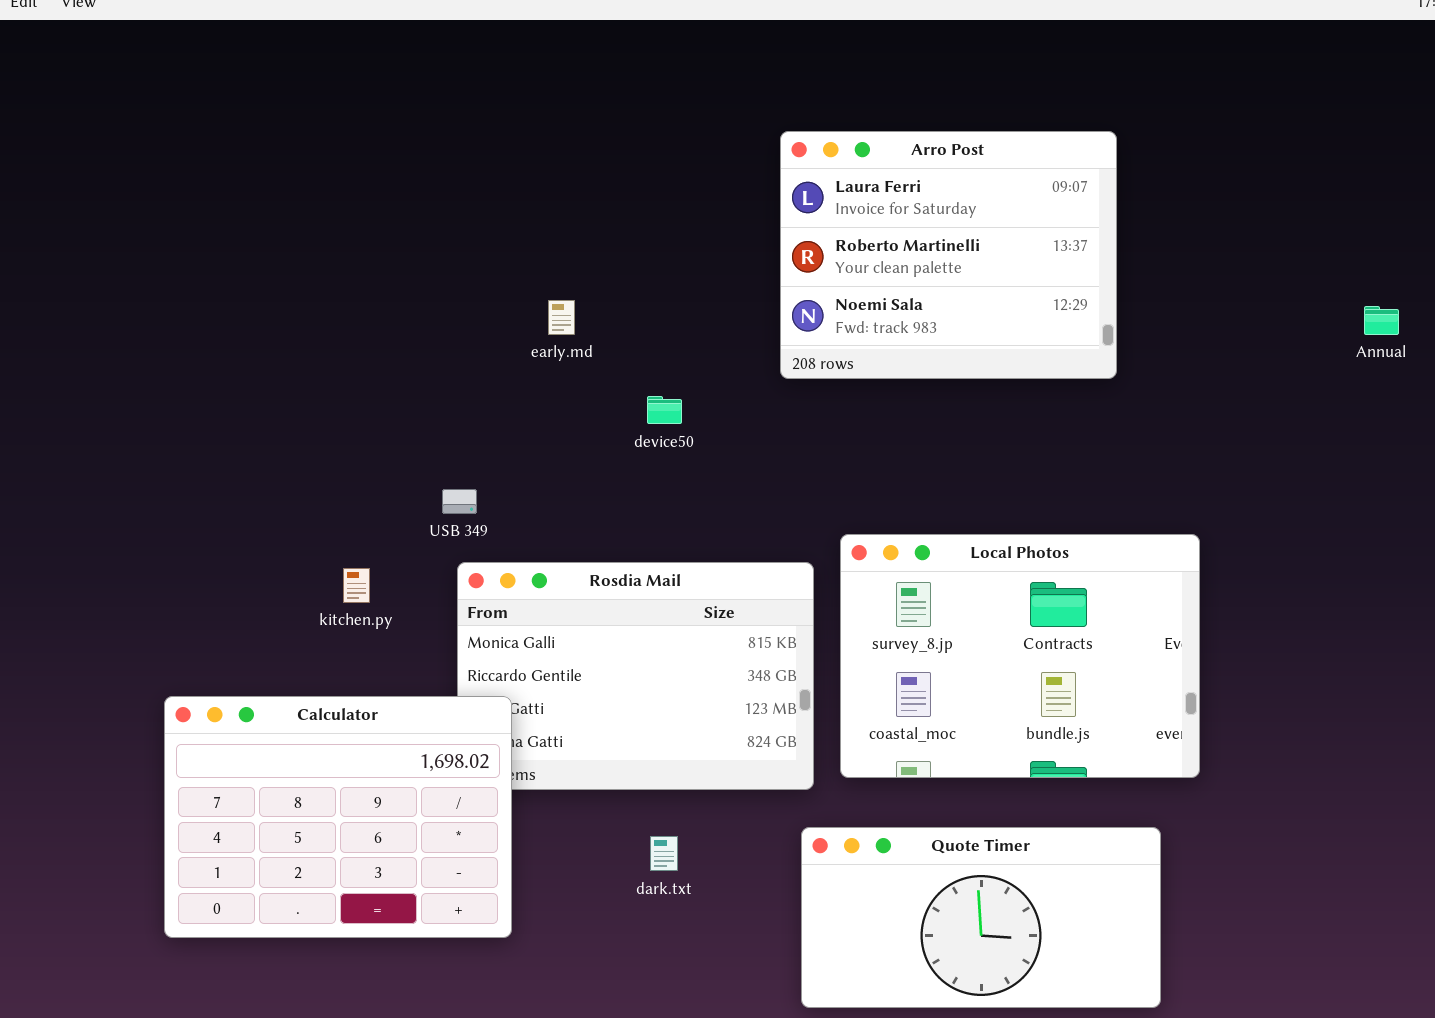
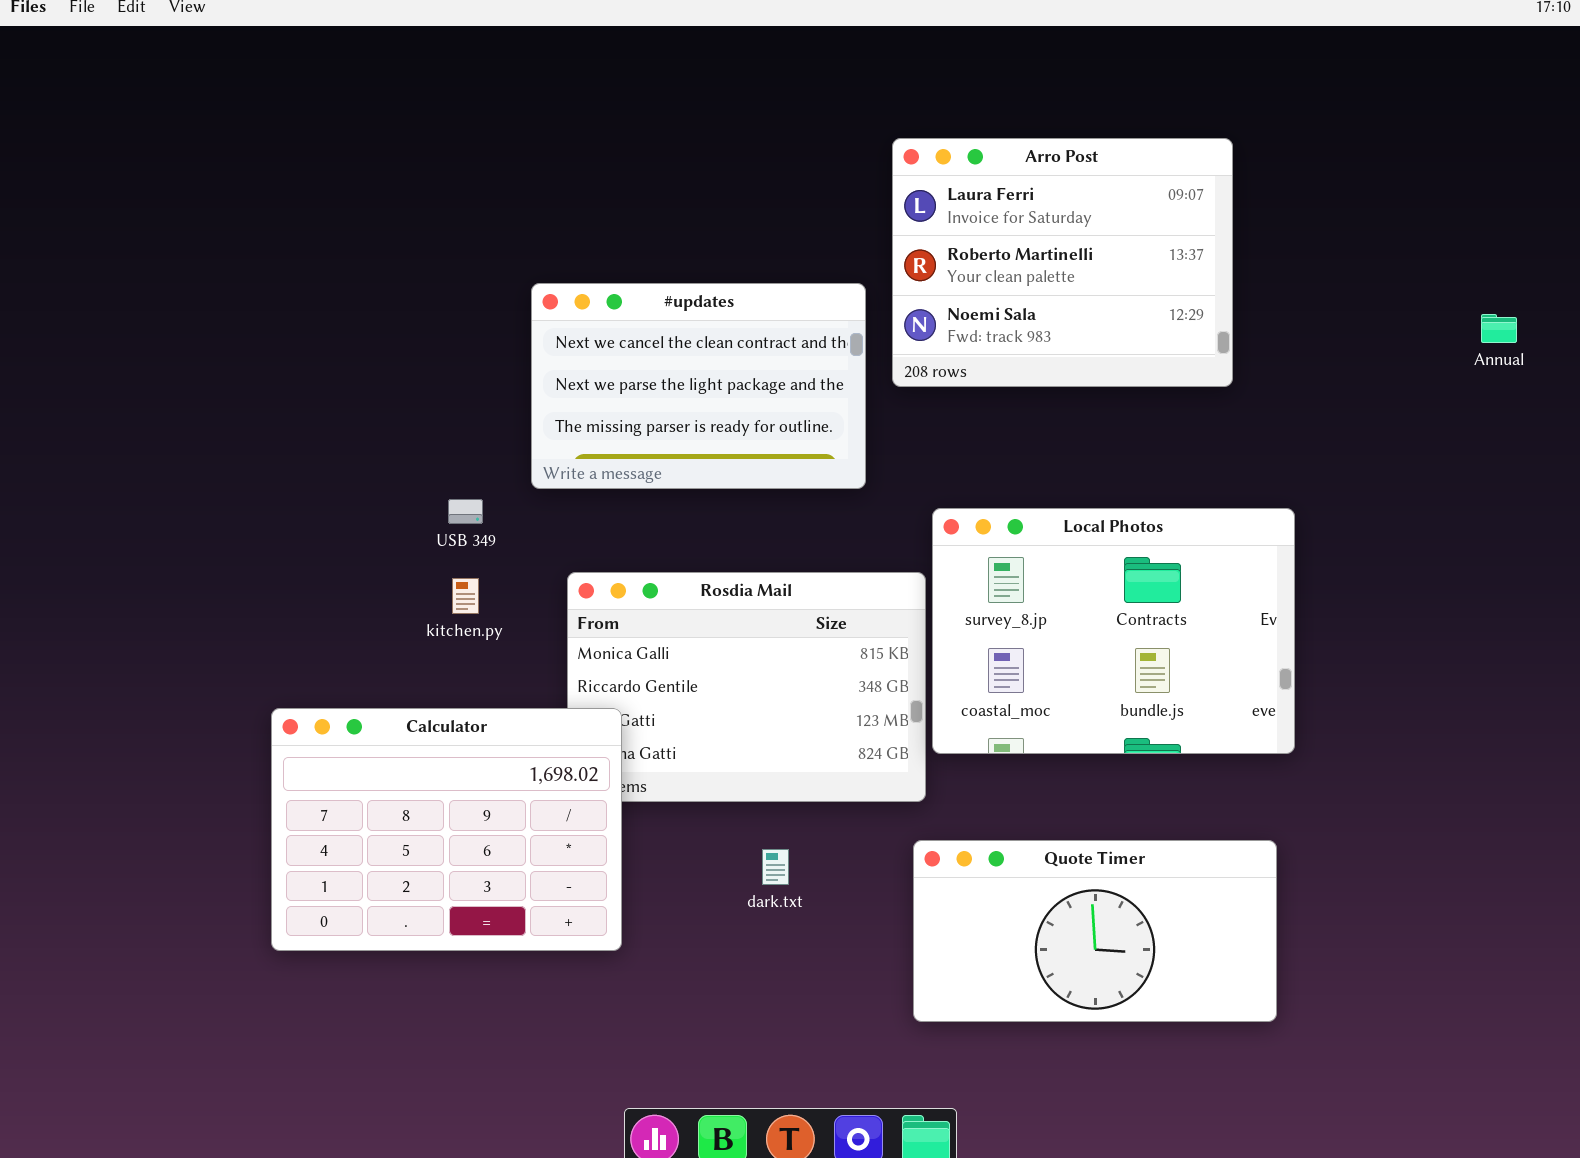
#updates: none -> [531,283,866,489], opened
USB 349: [442,489,477,514] -> [448,499,483,524], moved
Local Photos: [840,534,1200,778] -> [932,508,1295,754], moved

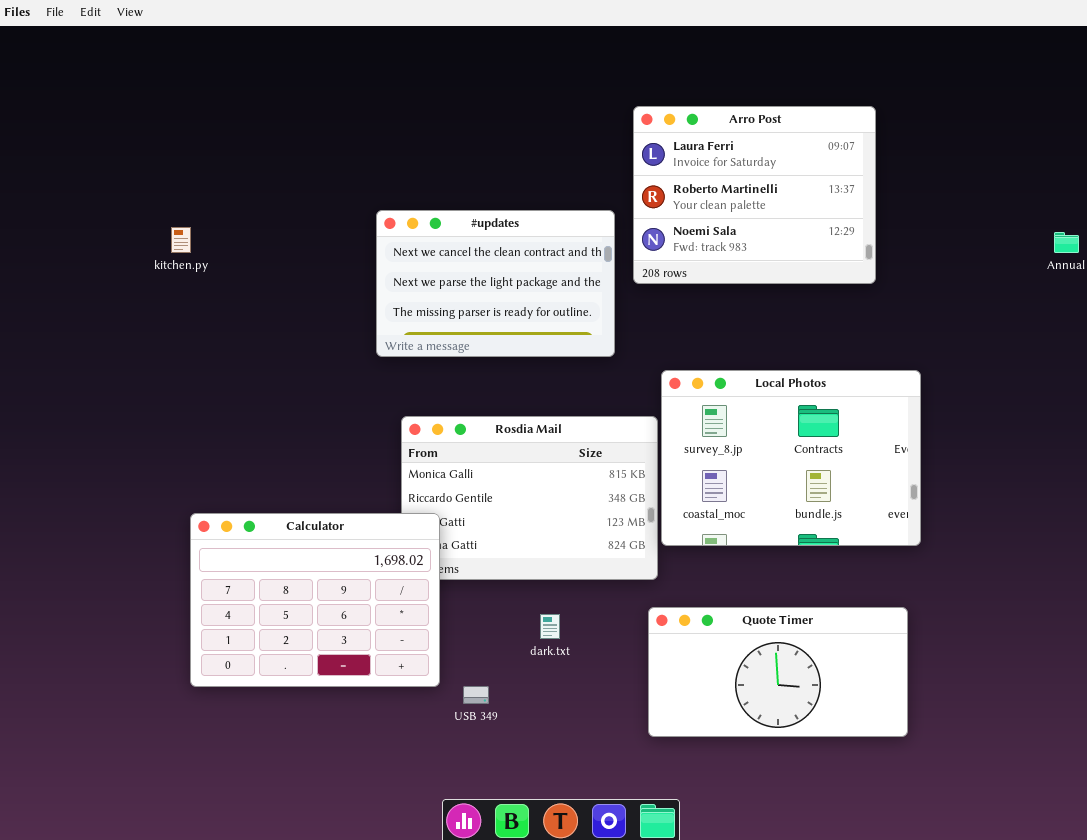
USB 349: [448,499,483,524] -> [463,686,489,704], moved
kitchen.py: [452,578,479,614] -> [171,227,191,253], moved

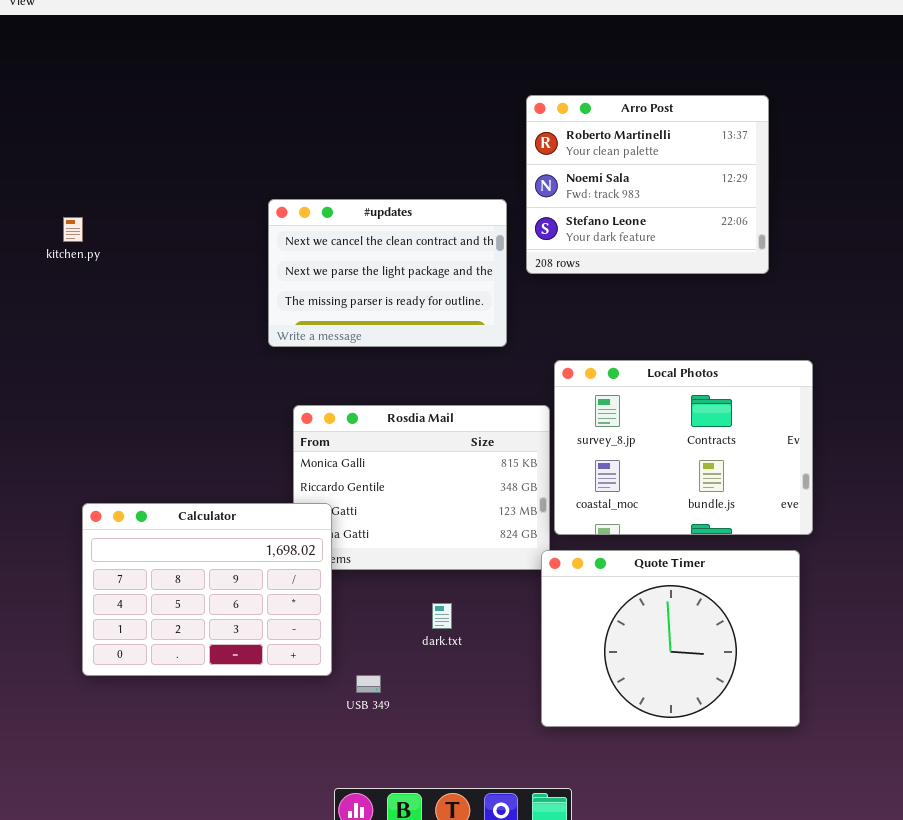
Arro Post: [633,106,876,284] -> [526,95,769,274], scrolled down 1 row
Quote Timer: [648,607,908,737] -> [541,550,800,727], resized

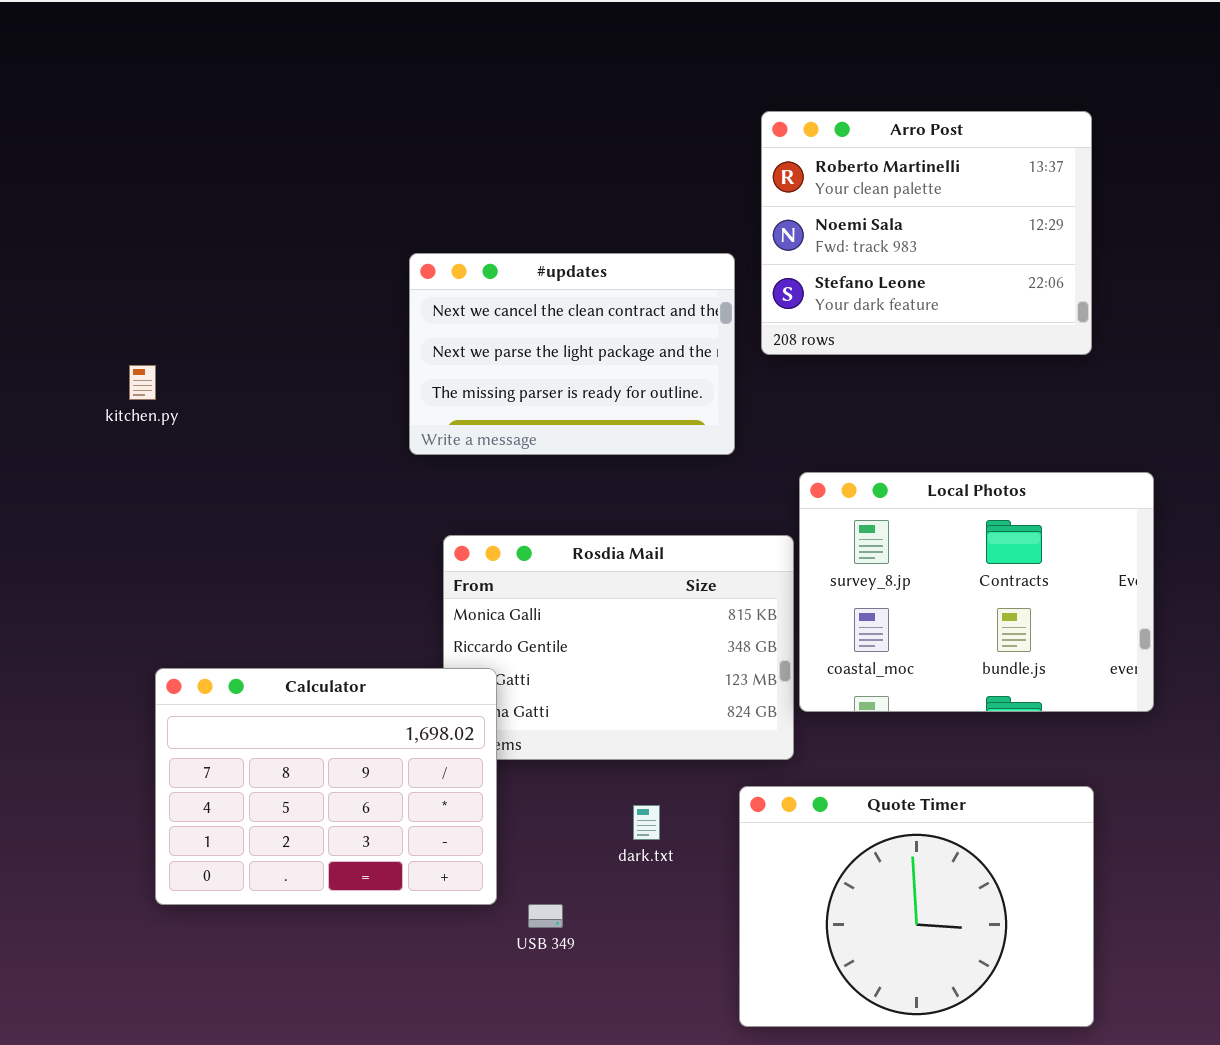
kitchen.py: [63,217,83,242] -> [129,365,156,400], moved
Quote Timer: [541,550,800,727] -> [739,786,1094,1027], moved

